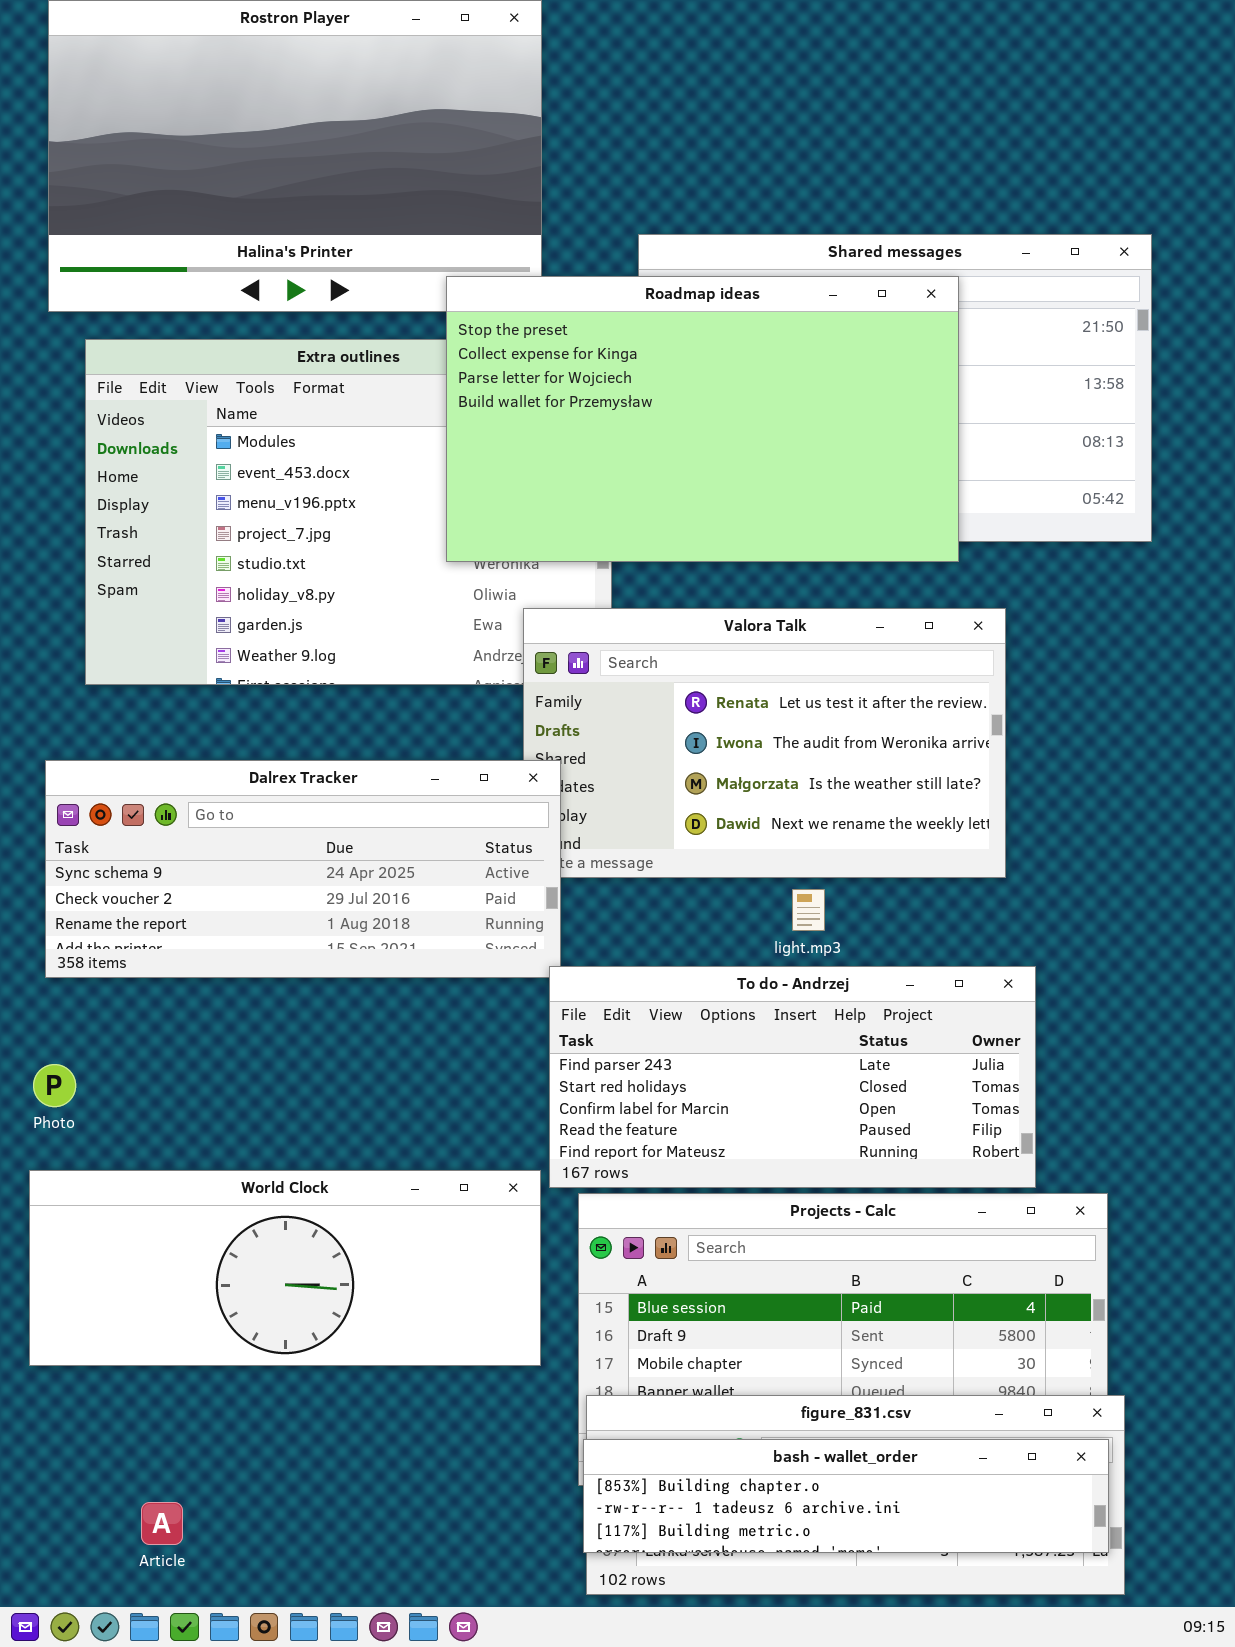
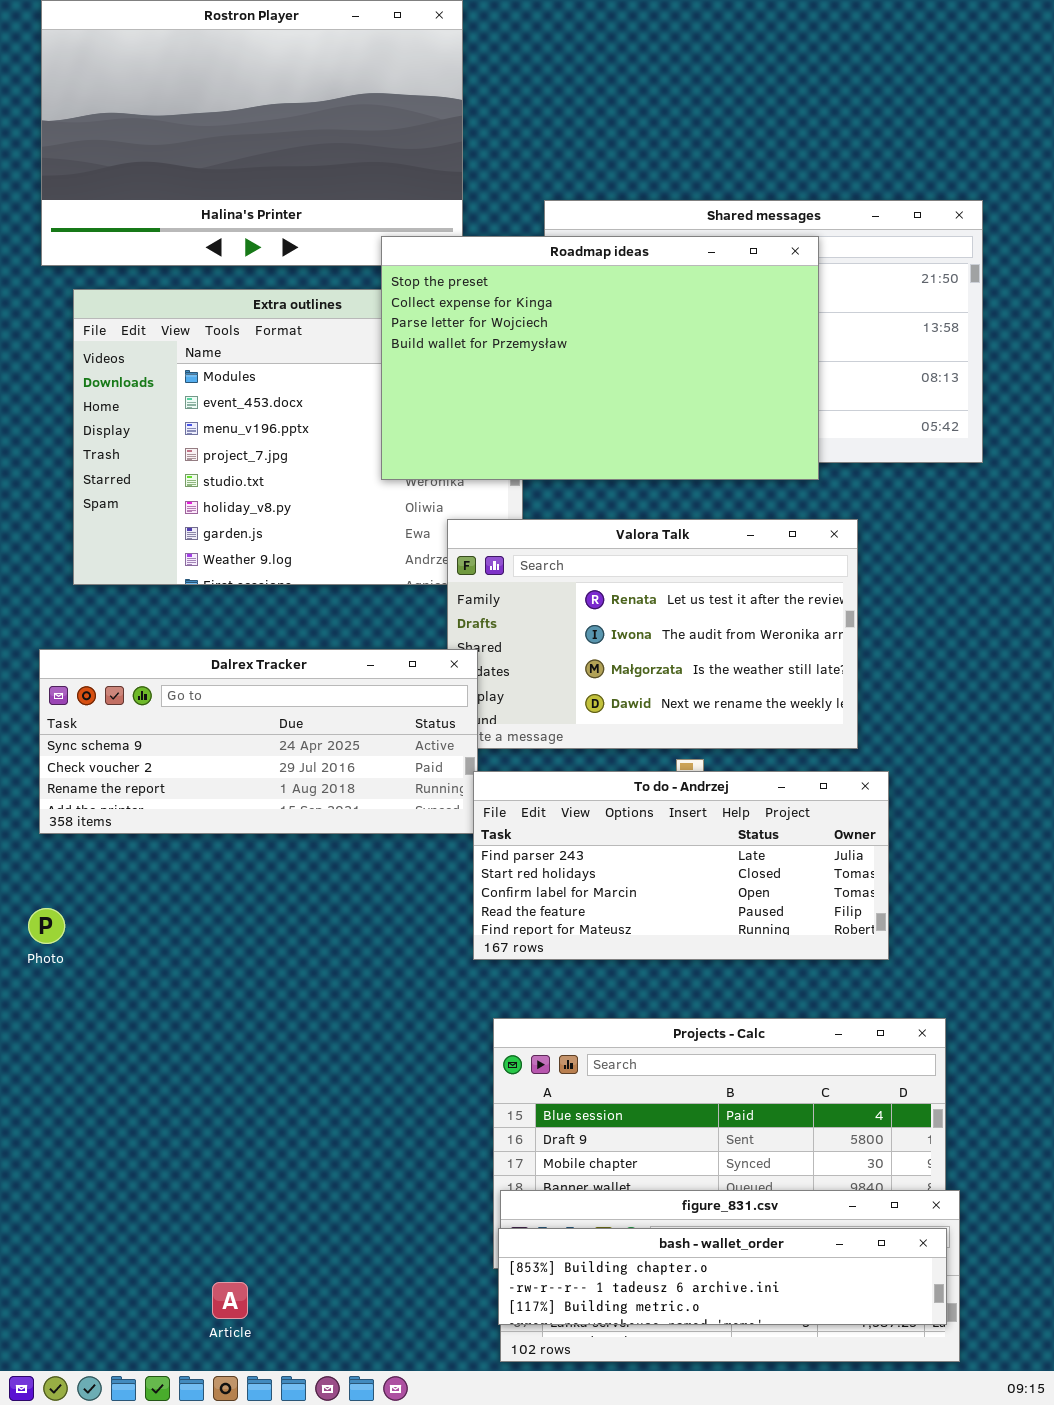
To do - Andrzej: [549,966,1036,1188] -> [473,771,889,960], moved
World Clock: [29,1170,541,1366] -> none, closed
Article: [141,1502,183,1545] -> [212,1282,248,1319], moved

